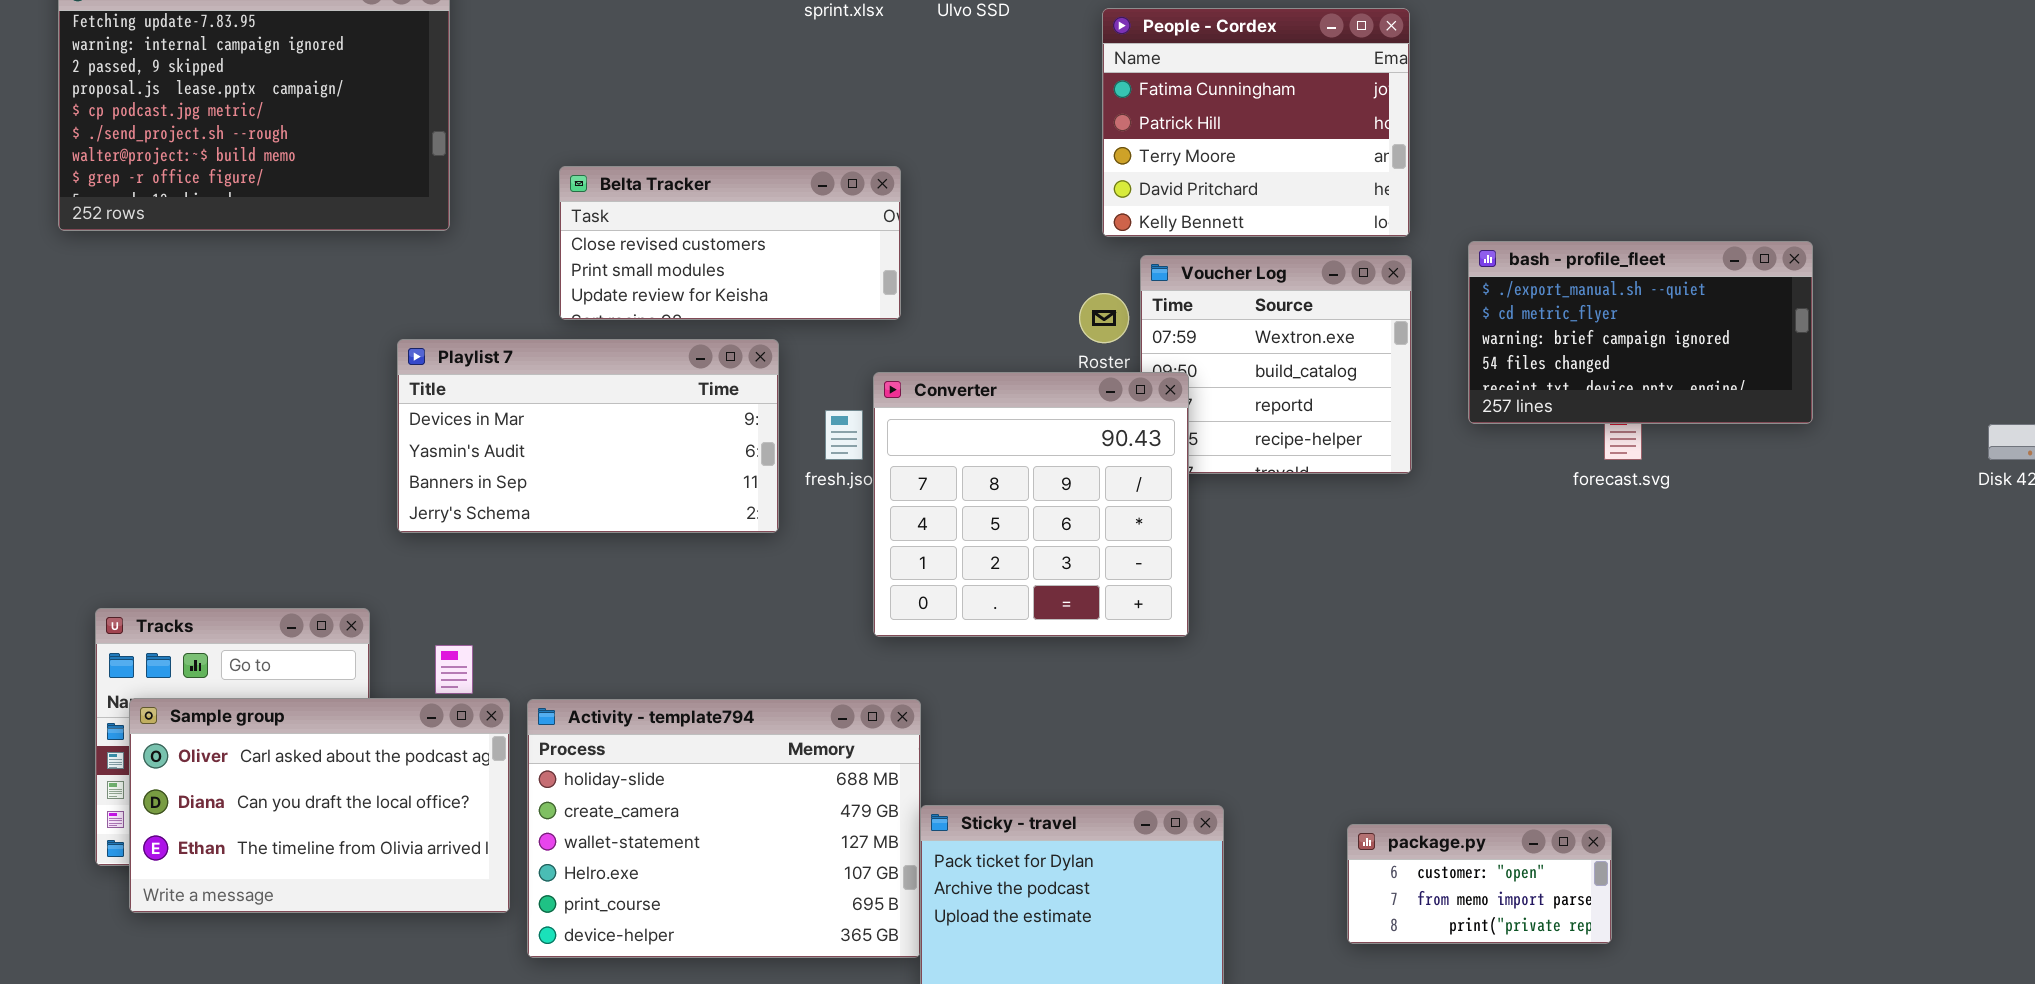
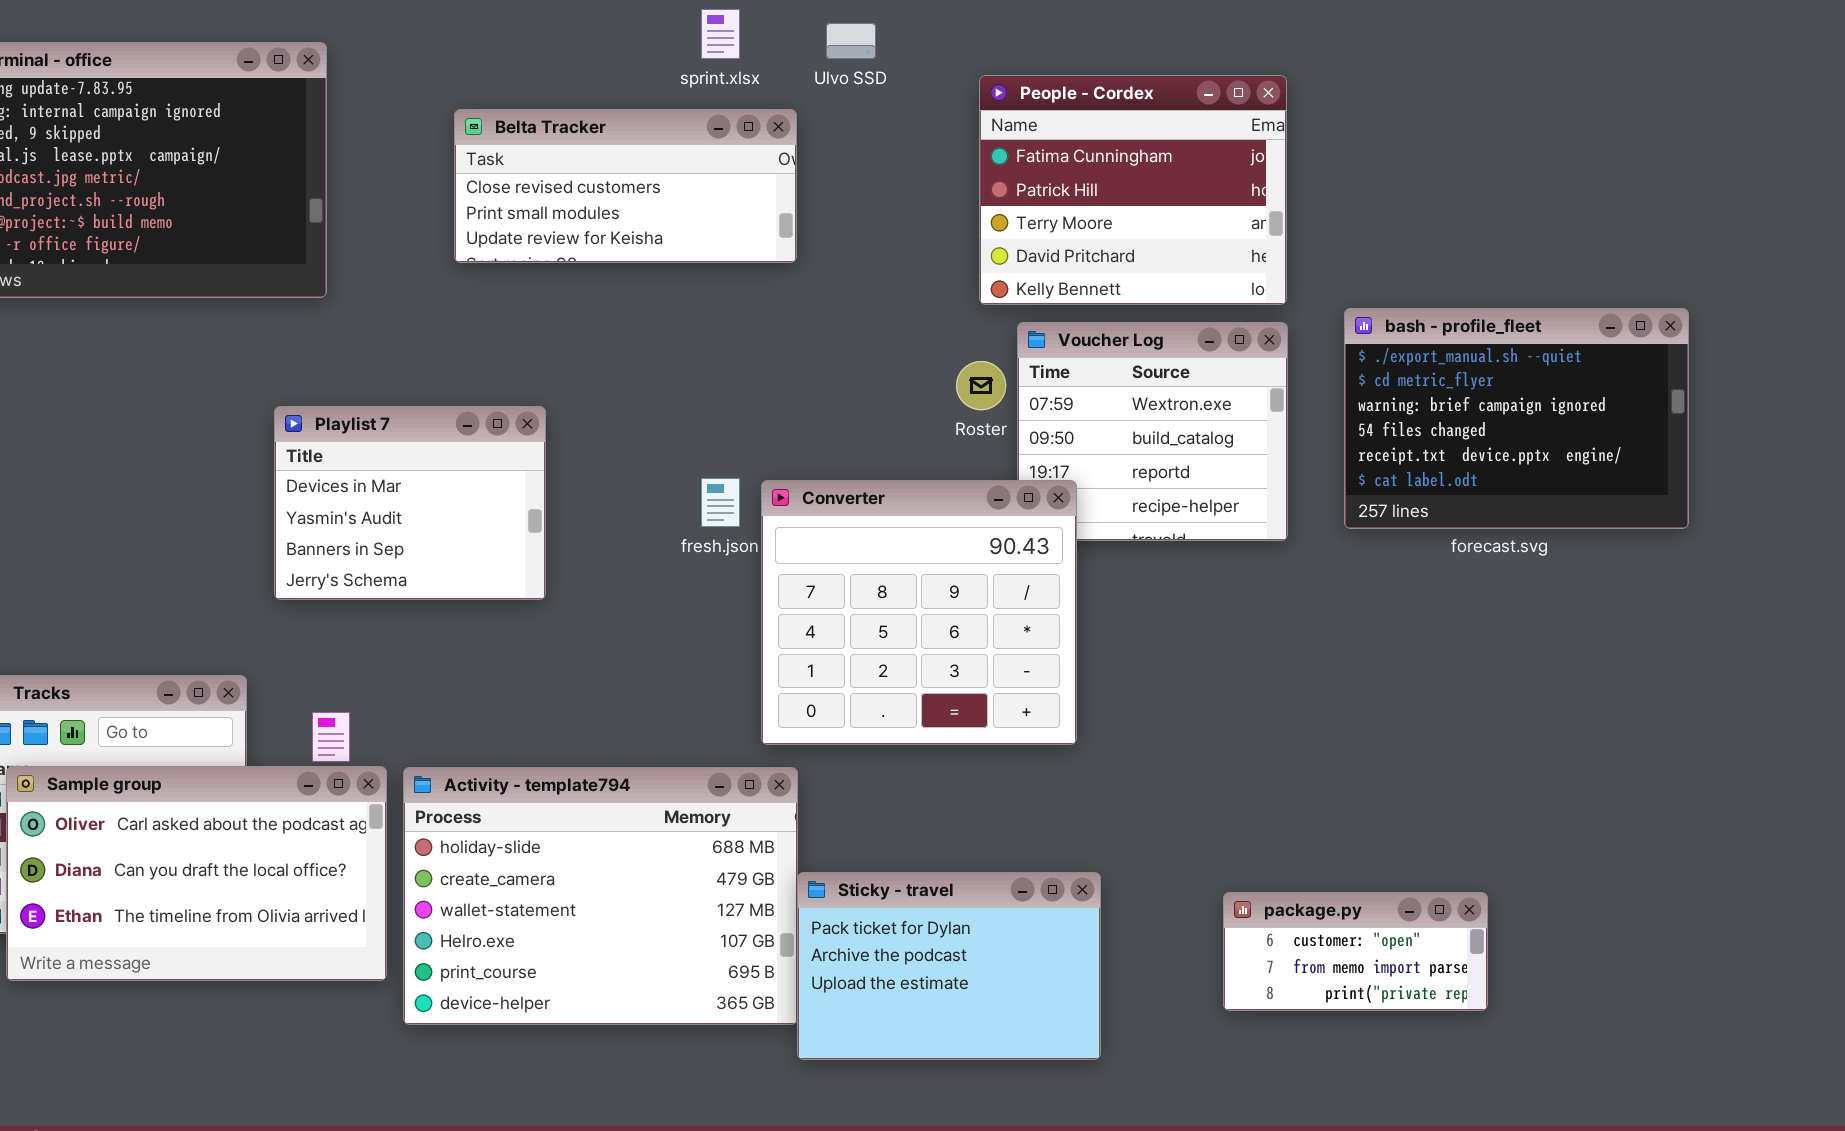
Belta Tracker: [559,166,901,320] -> [454,109,797,263], moved
bash - profile_fleet: [1468,241,1813,424] -> [1344,308,1689,529], resized
Playlist 7: [397,339,779,533] -> [274,406,546,600], resized
Converter: [873,372,1189,637] -> [761,480,1077,745], moved

